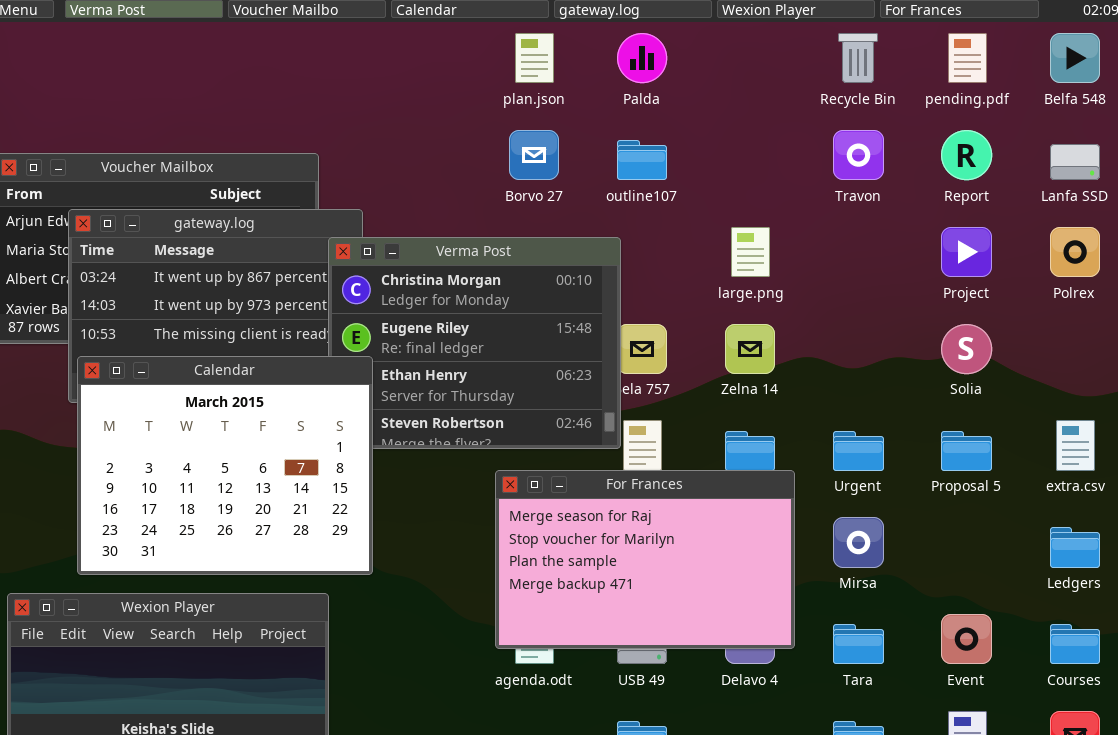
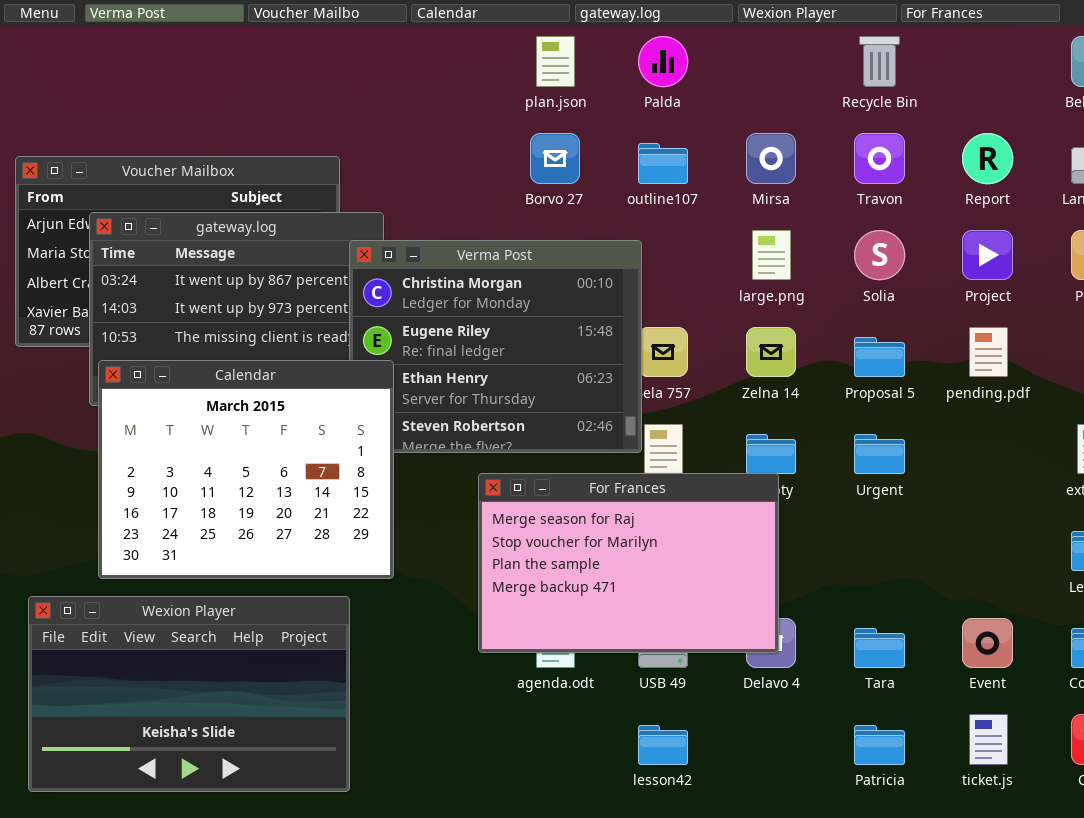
pending.pdf: [948,33,987,83] -> [969,327,1008,377], moved
Solia: [941,324,992,374] -> [854,230,905,280], moved
Proposal 5: [941,431,992,471] -> [854,337,905,377], moved
For Frances: [495,470,795,649] -> [478,473,779,653], moved
Mirsa: [833,517,884,568] -> [746,133,796,184], moved

